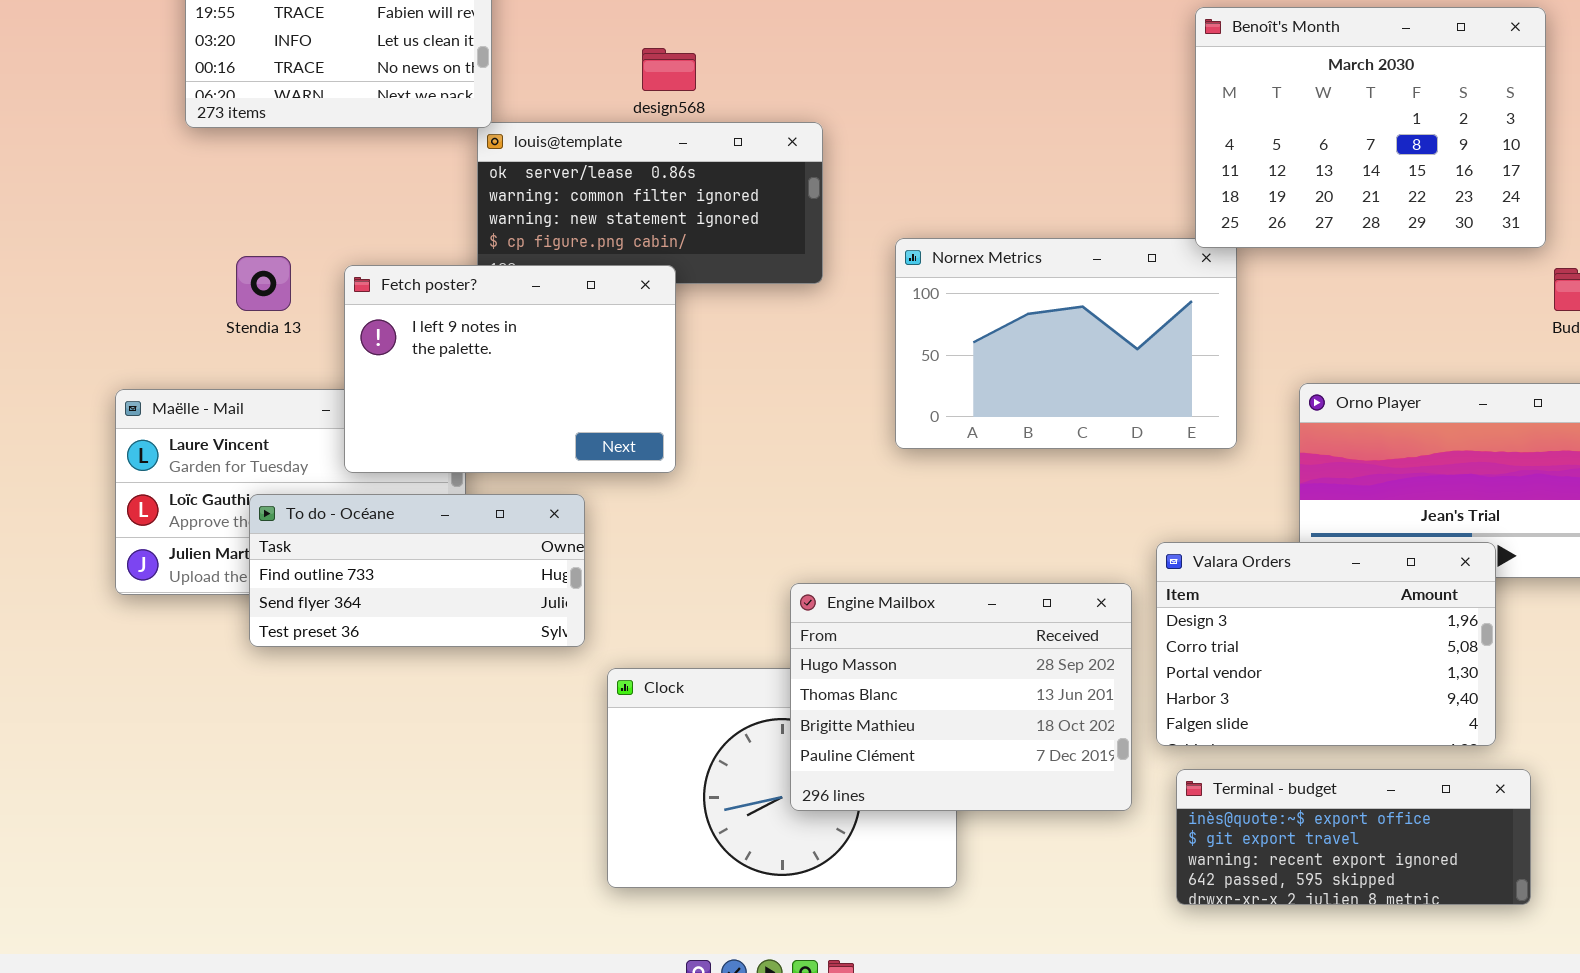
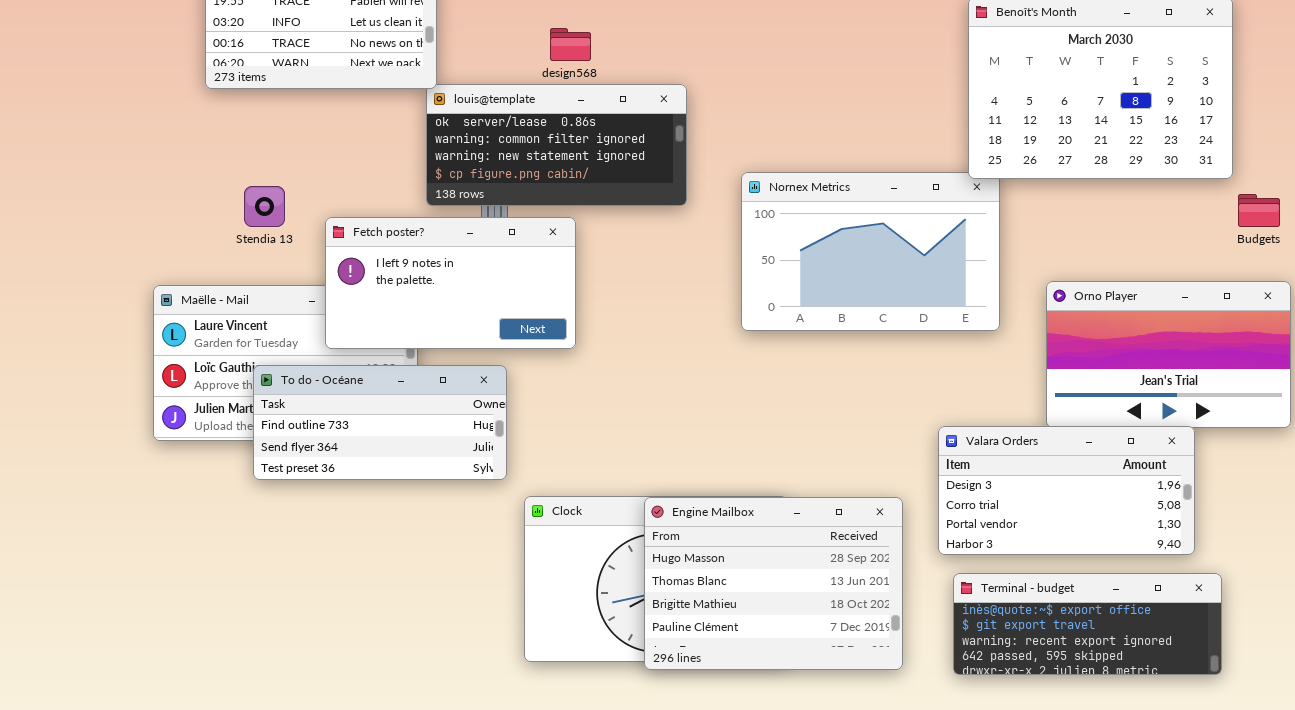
Fetch poster?: [344,265,676,473] -> [325,217,576,349], resized
Valara Orders: [1156,542,1496,746] -> [938,426,1195,555], resized
Engine Mailbox: [790,583,1132,811] -> [644,497,903,670], moved

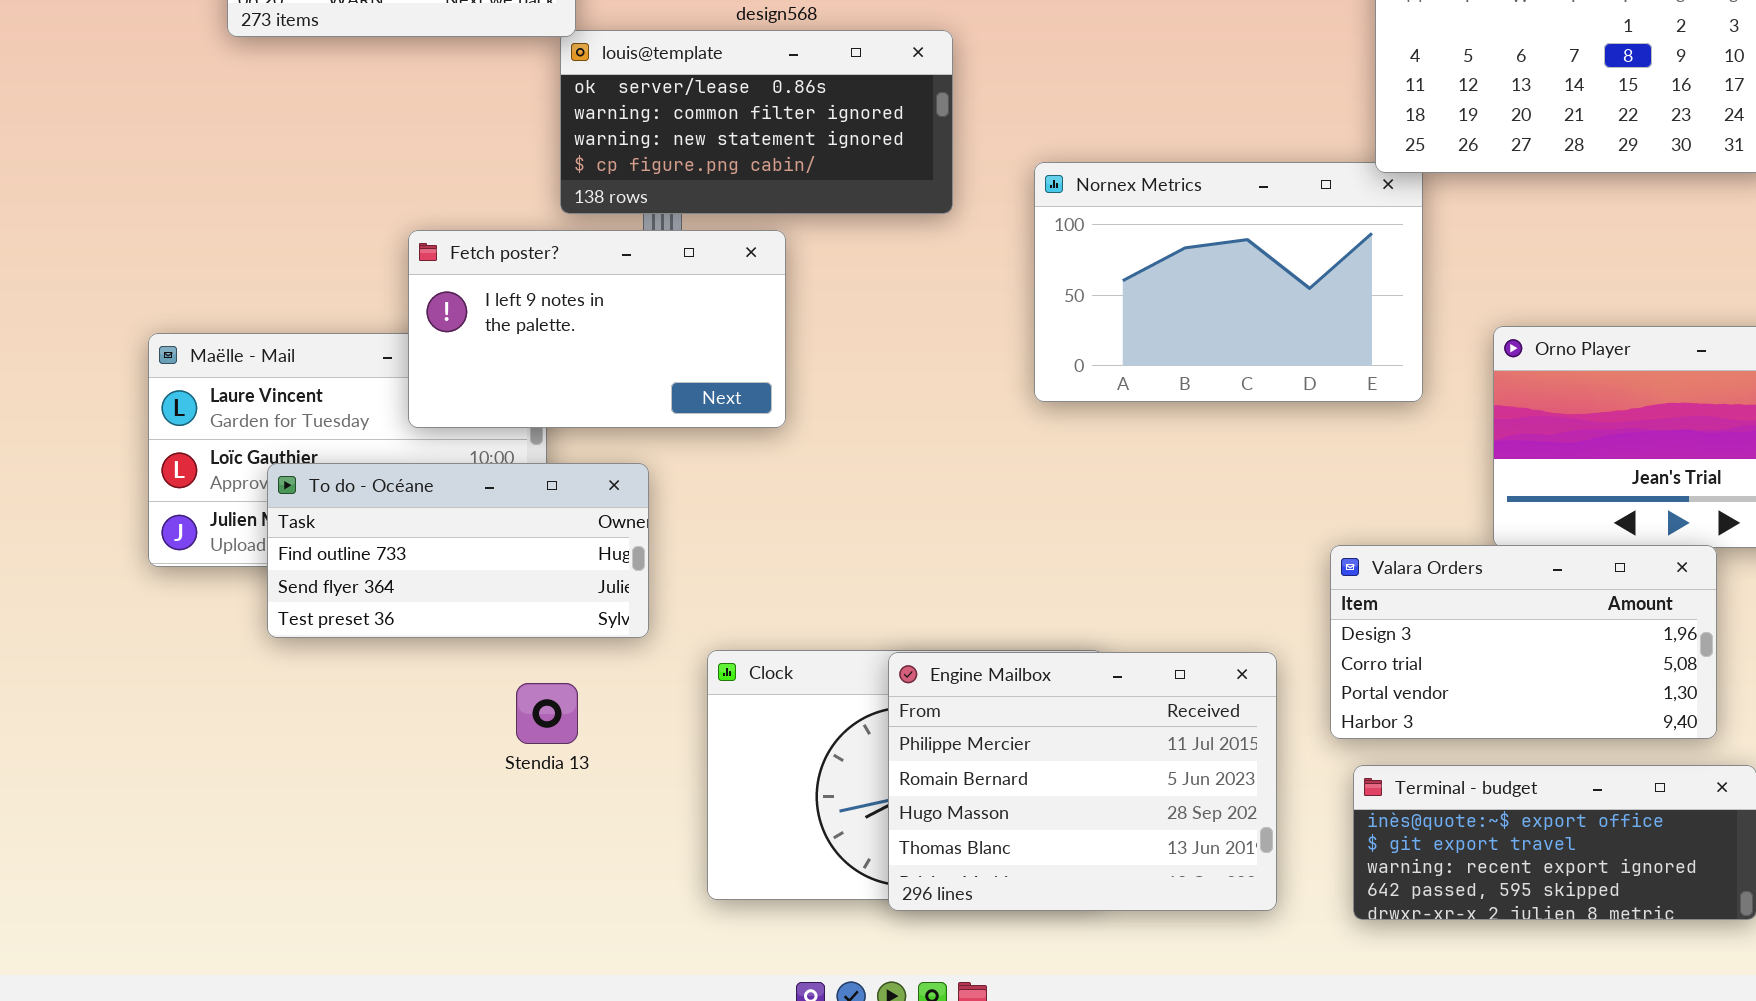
Stendia 13: [244,186,285,227] -> [516,683,578,744], moved
To do - Océane: [253,365,507,480] -> [267,463,649,638], moved
Engine Mailbox: [644,497,903,670] -> [888,652,1277,911], scrolled up 2 rows

